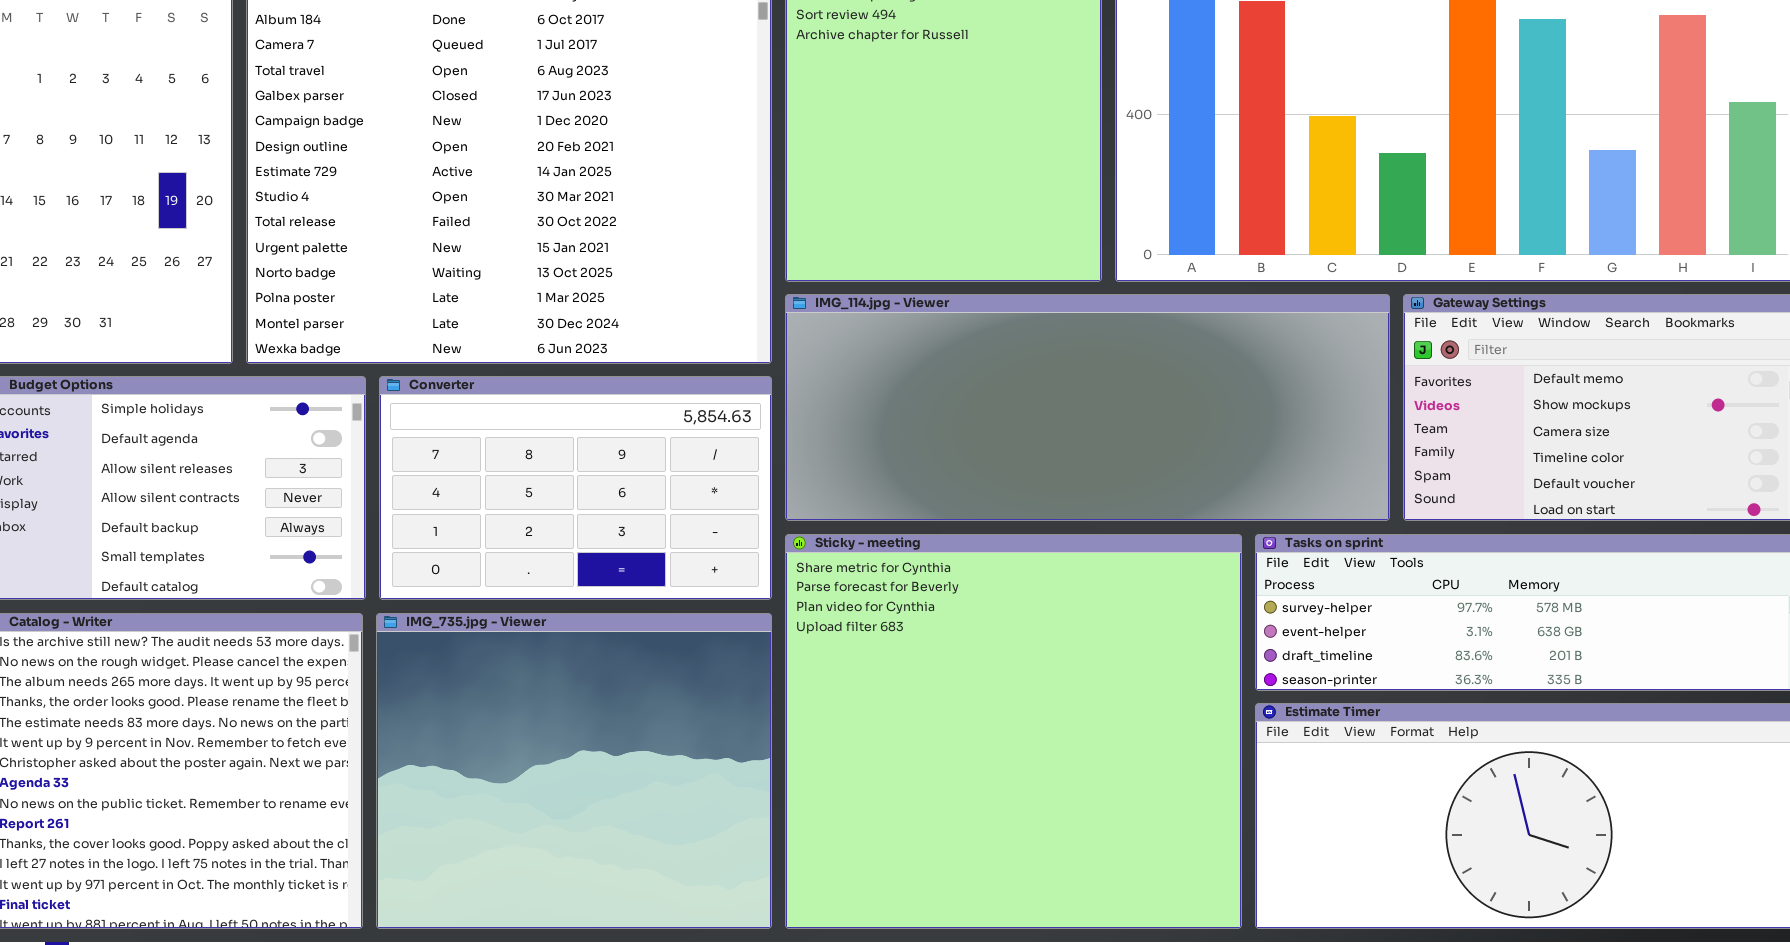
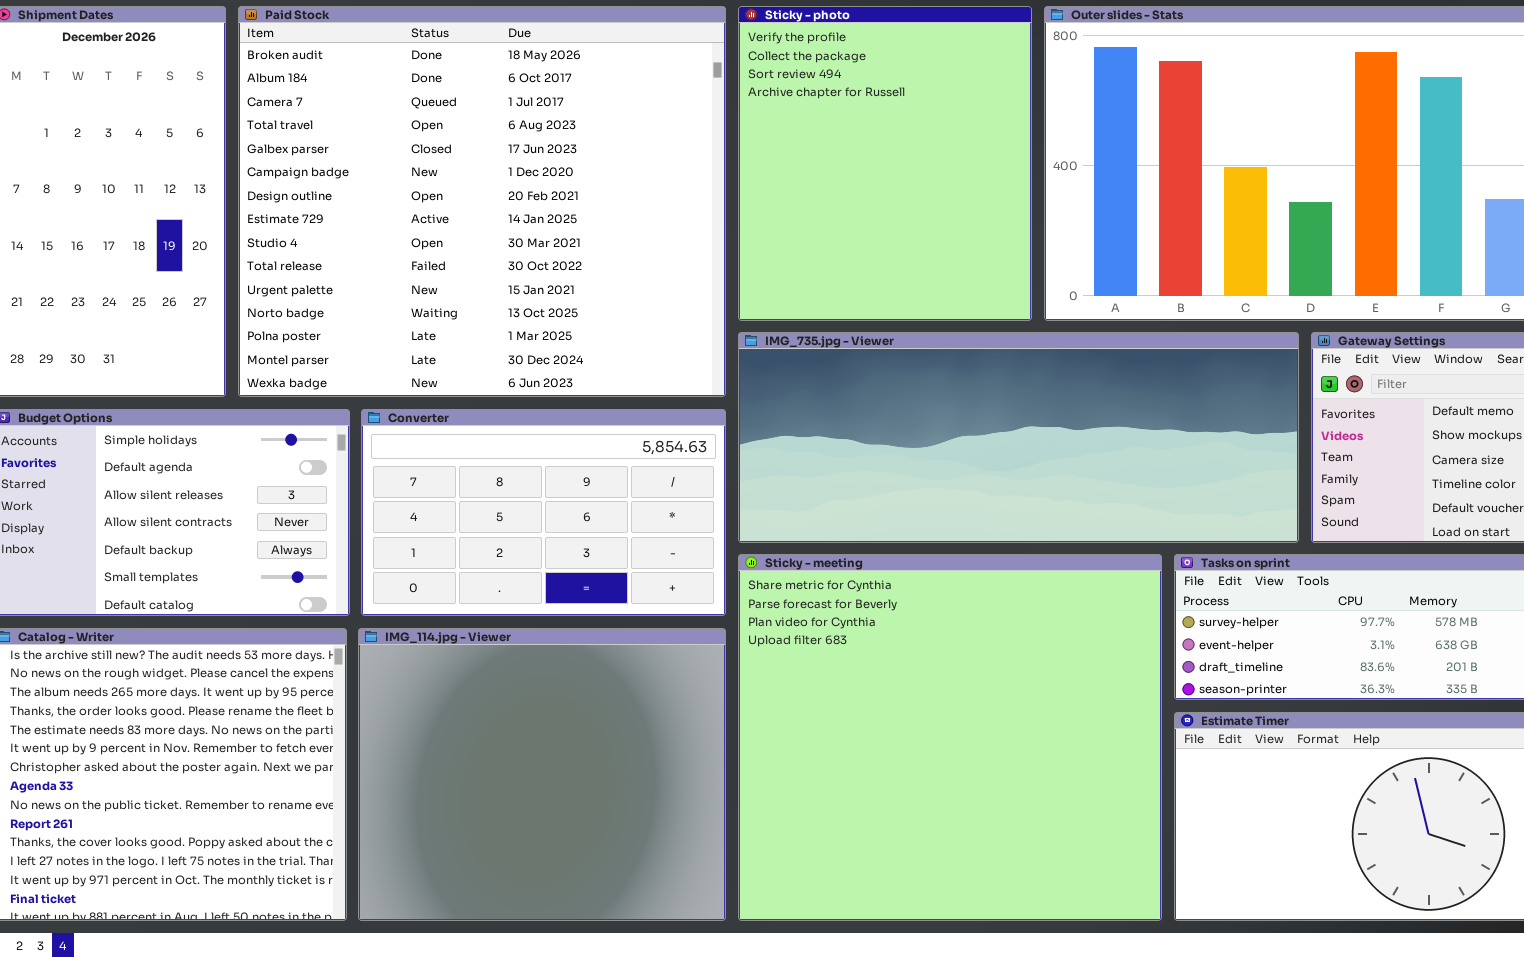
IMG_114.jpg - Viewer: [785,294,1390,521] -> [358,628,726,921], moved, resized
IMG_735.jpg - Viewer: [376,613,772,929] -> [738,332,1299,543], moved, resized

